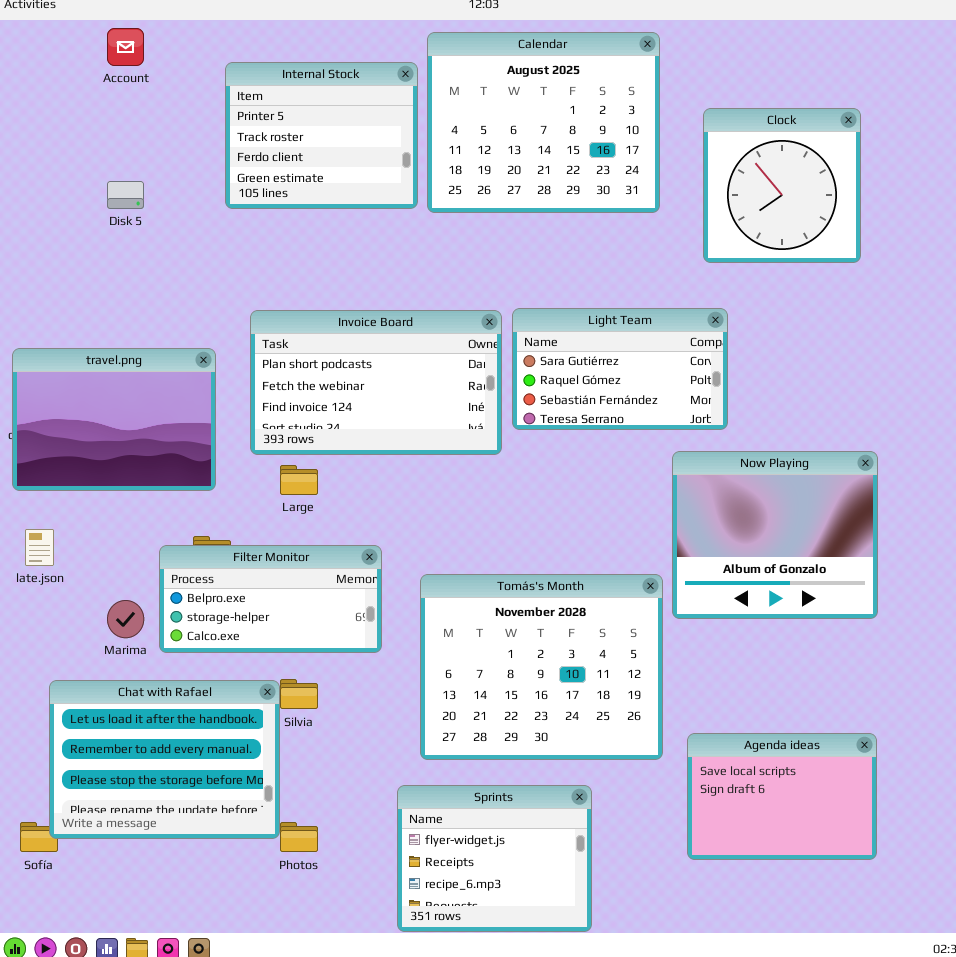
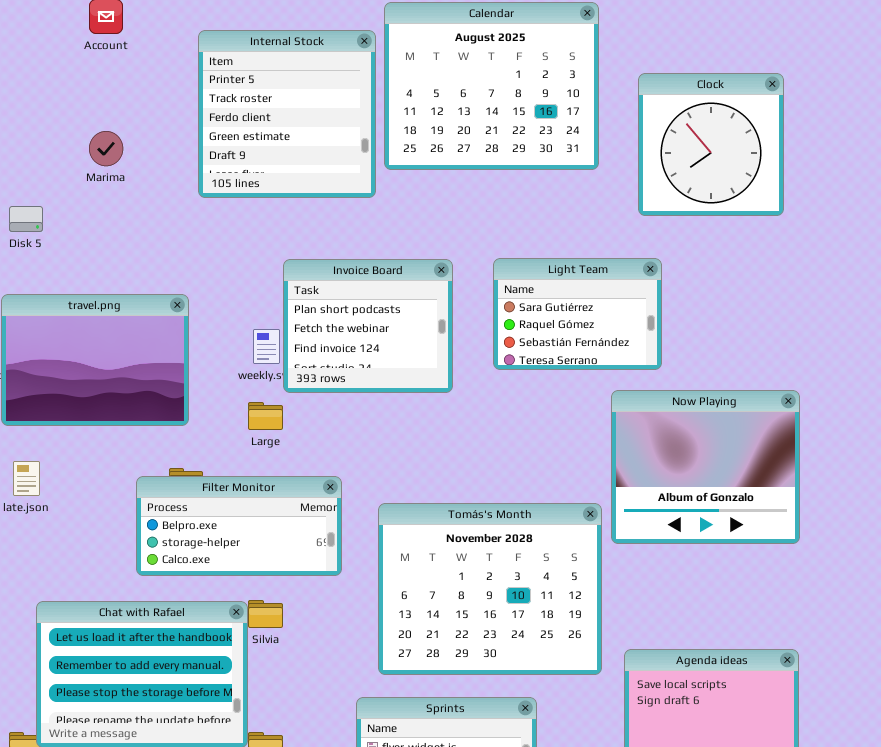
Internal Stock: [225,62,418,209] -> [198,30,376,198], resized
Disk 5: [107,181,144,209] -> [9,206,43,232], moved
Light Team: [512,308,728,430] -> [493,258,662,370], resized
Invoice Board: [250,310,502,455] -> [283,259,453,393], resized
Marima: [107,600,144,638] -> [89,131,123,166], moved

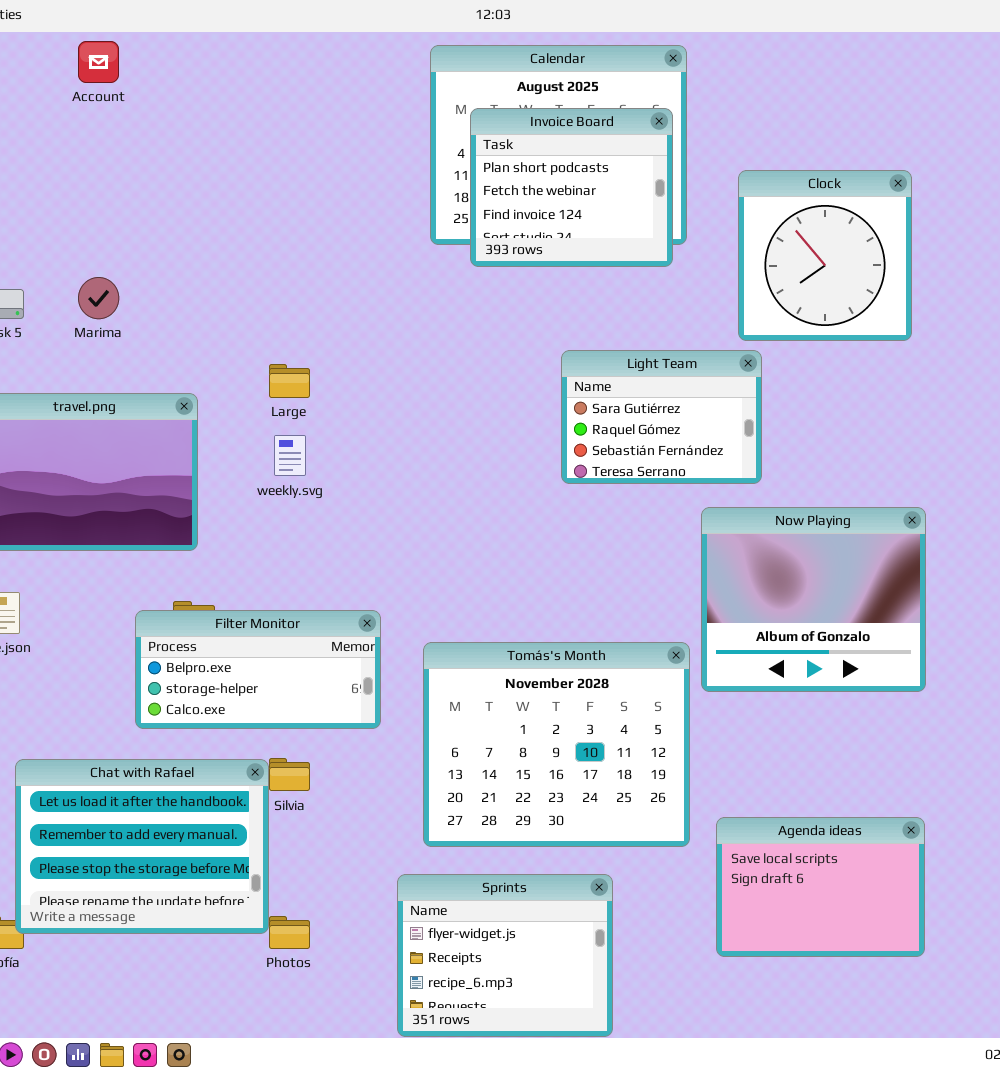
Internal Stock: [198,30,376,198] -> none, closed
Clock: [638,73,784,216] -> [738,170,912,341], moved
Marima: [89,131,123,166] -> [78,277,119,319], moved
Invoice Board: [283,259,453,393] -> [470,108,673,267], moved
Large: [248,402,283,430] -> [269,364,310,398], moved

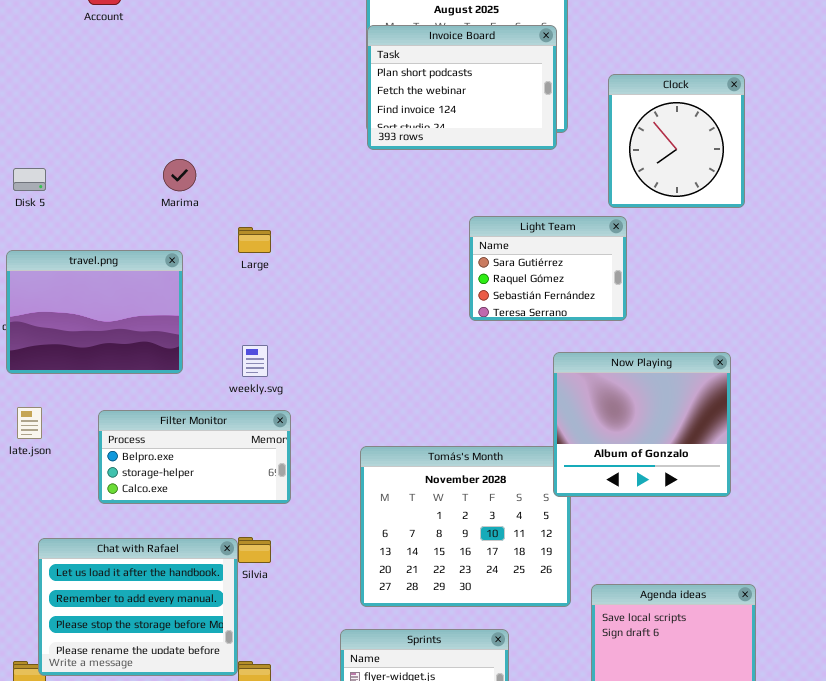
Invoice Board: [470,108,673,267] -> [367,25,557,150], resized
Marima: [78,277,119,319] -> [163,159,196,191], moved
weekly.svg: [274,435,306,476] -> [242,345,268,377], moved
Now Playing: [701,507,926,692] -> [553,352,731,497], moved
Filter Monitor: [135,610,381,729] -> [98,410,291,504], moved

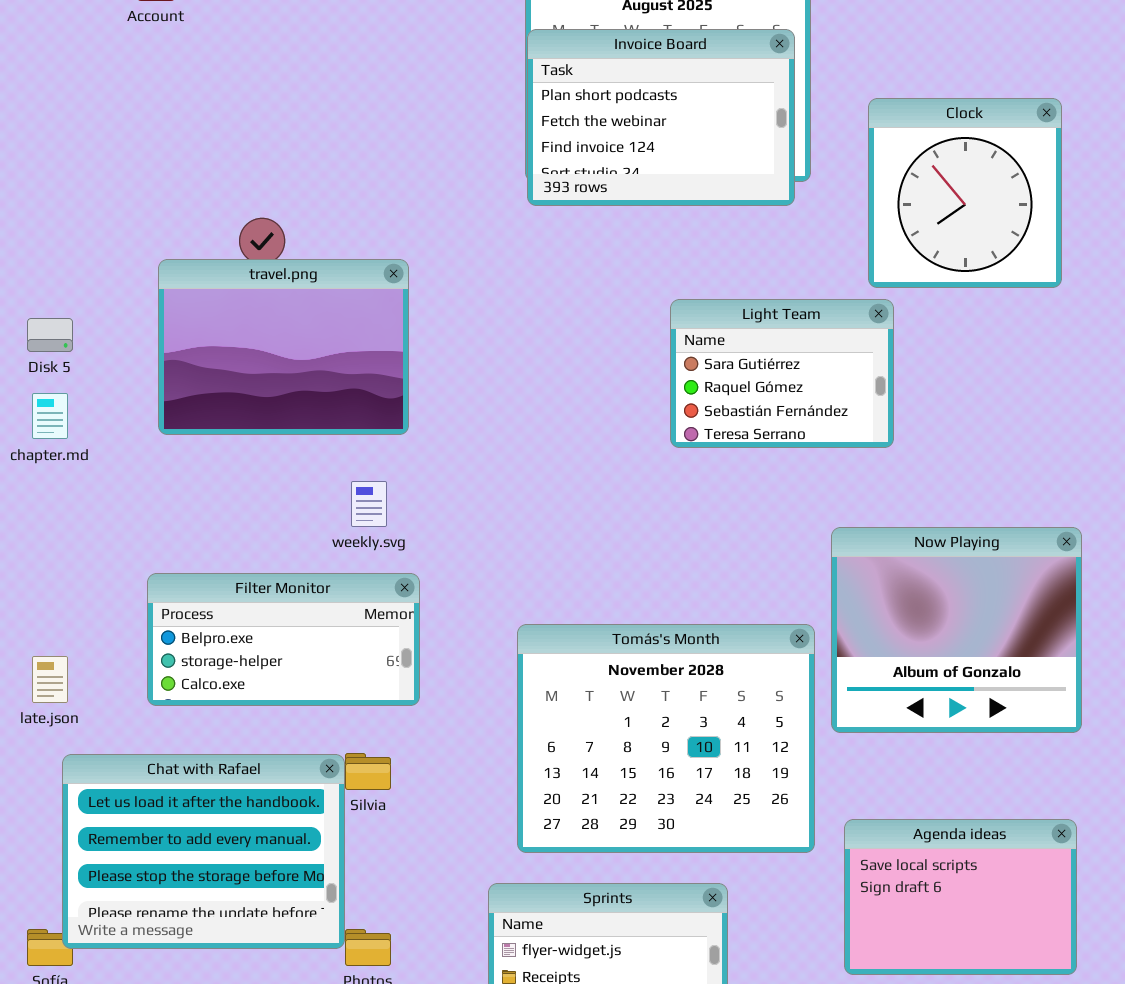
Disk 5: [13,168,46,191] -> [27,318,73,352], moved
travel.png: [6,250,183,374] -> [158,259,409,435], moved
Now Playing: [553,352,731,497] -> [831,527,1082,733], moved
late.json: [17,407,42,439] -> [32,656,68,703], moved

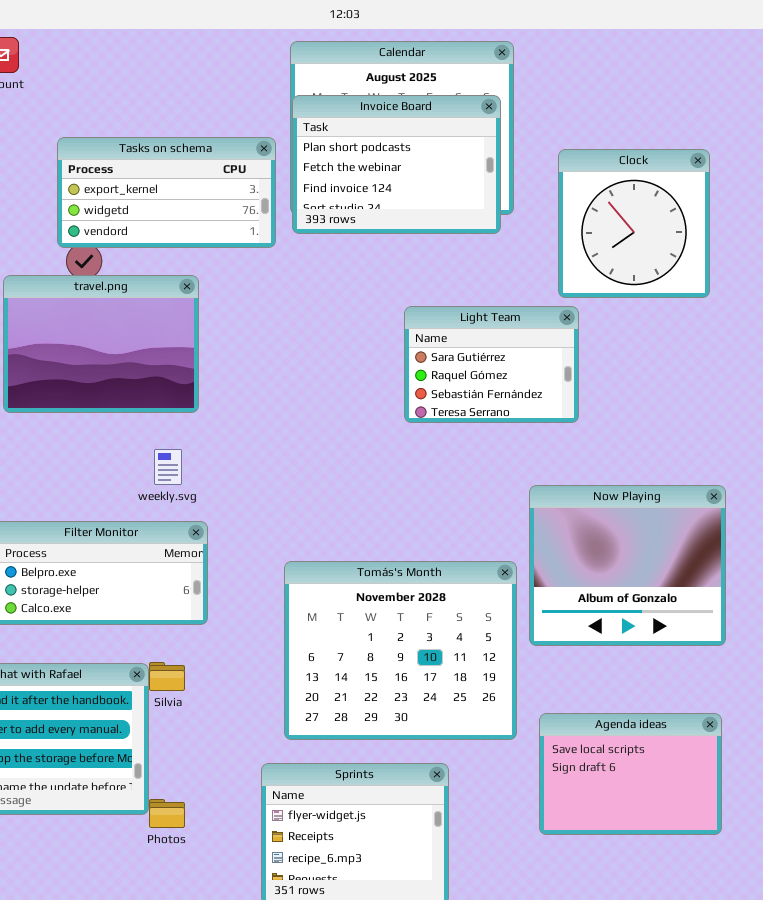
Tasks on schema: none -> [57,137,276,248], opened

